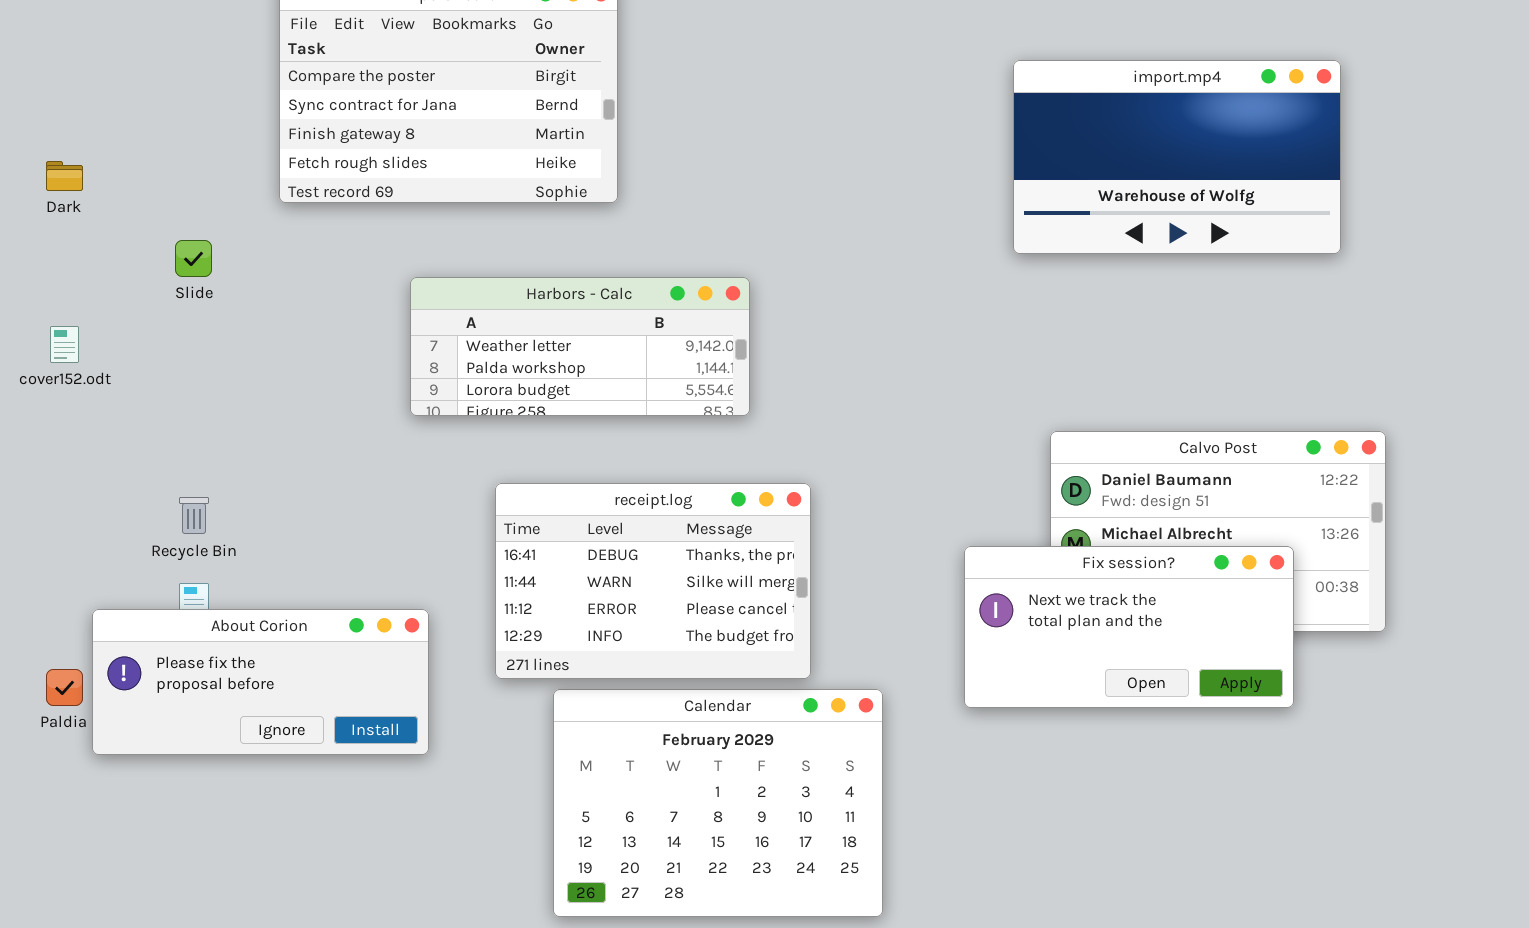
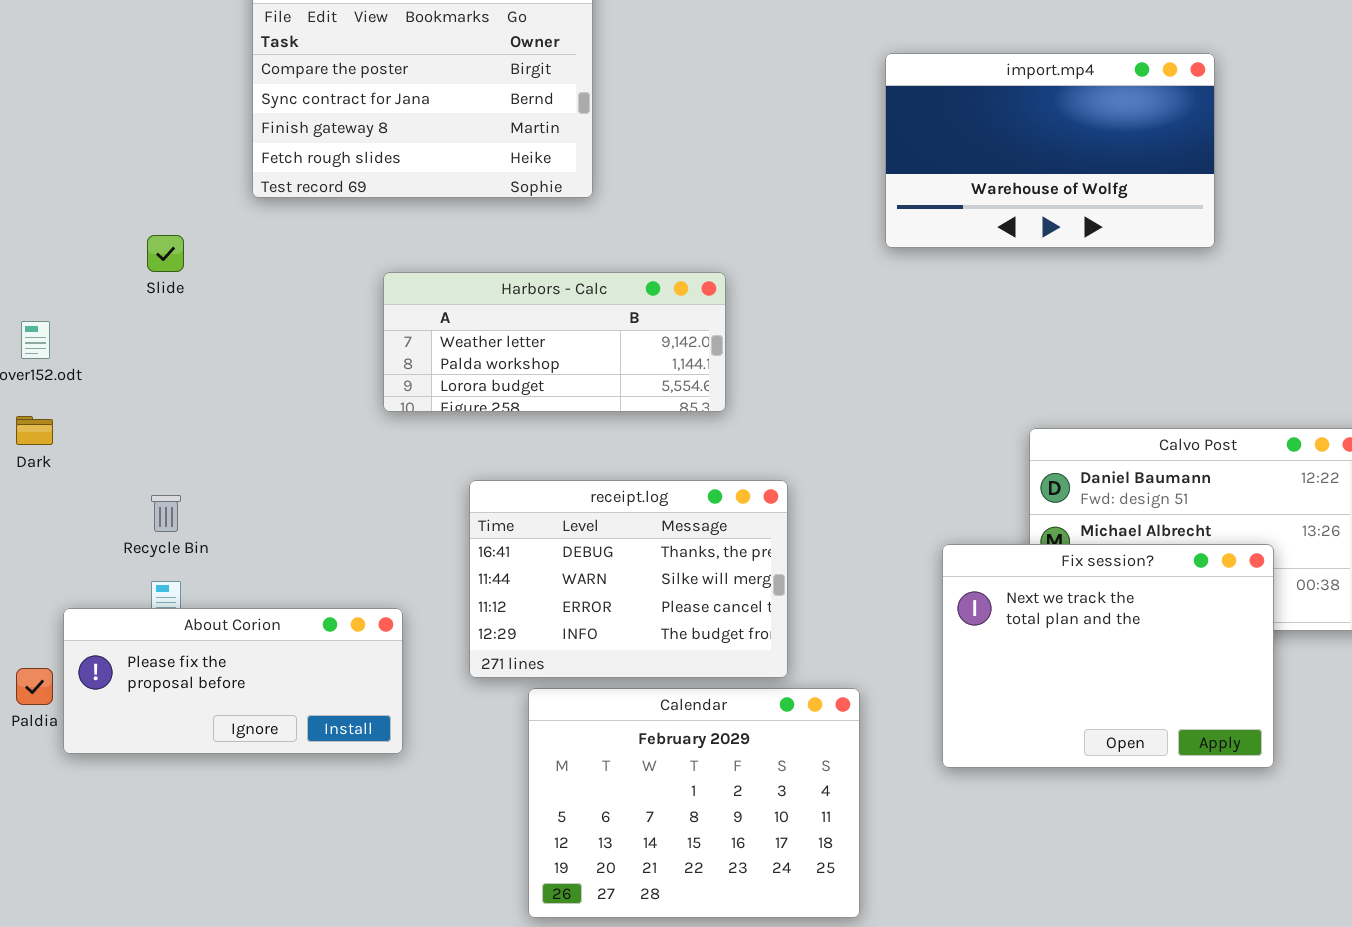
import.mp4: [1013,60,1341,254] -> [885,53,1215,248], moved
Dark: [46,161,83,191] -> [16,416,53,445], moved
Fix session?: [964,546,1294,708] -> [942,544,1274,768], resized

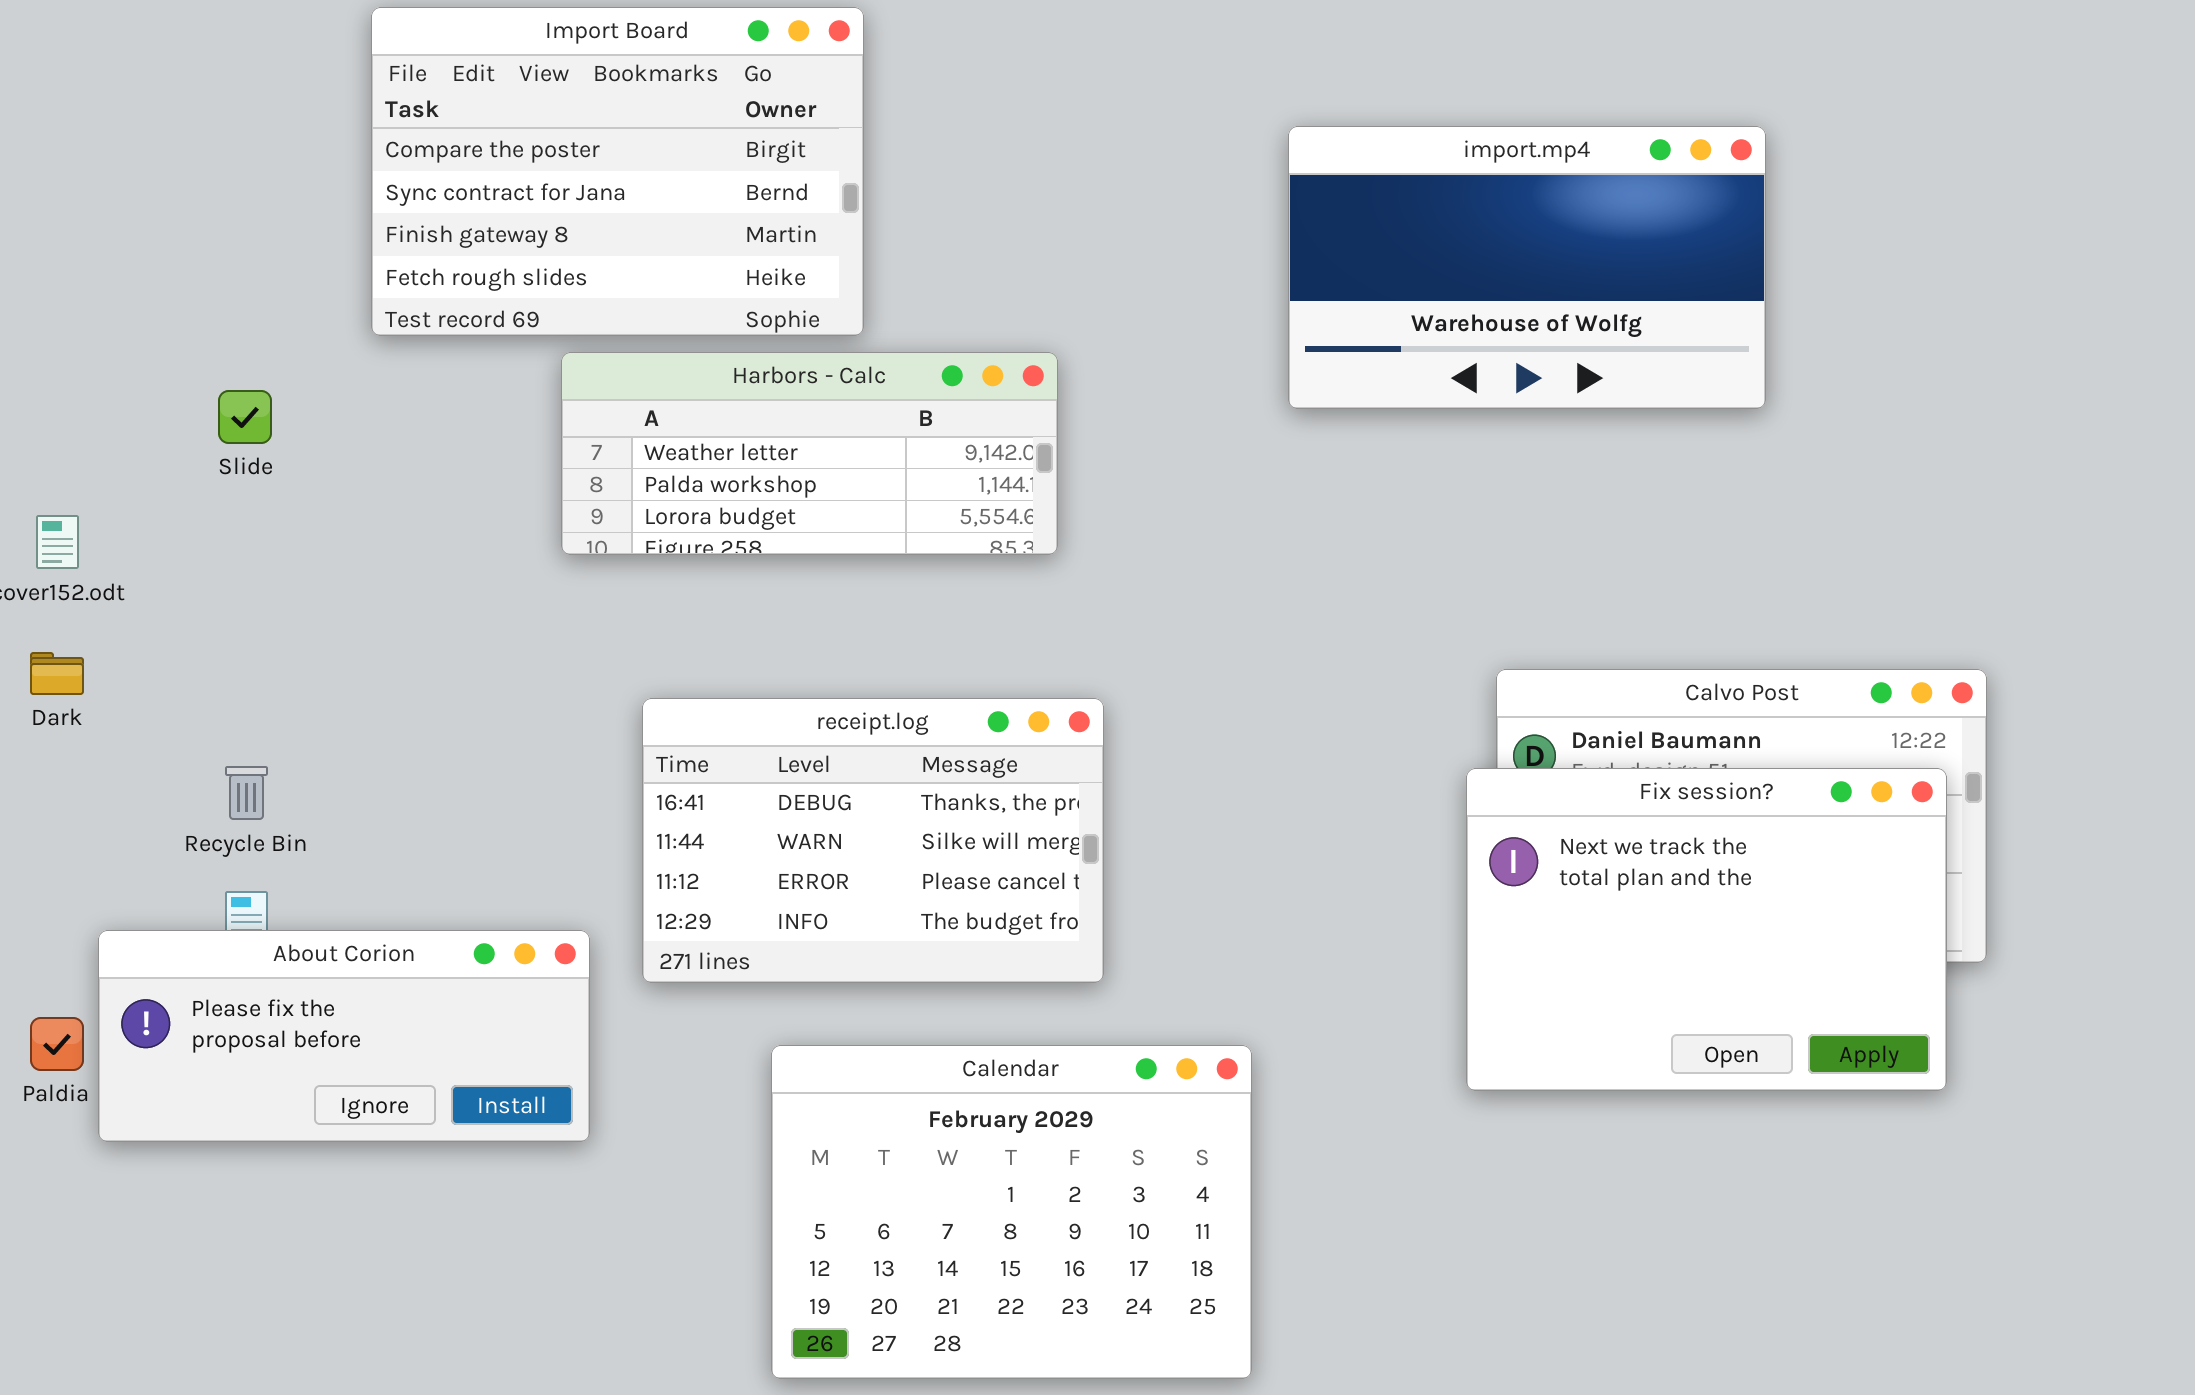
Harbors - Calc: [383,272,726,412] -> [561,352,1058,555], moved
receipt.log: [469,480,788,678] -> [642,698,1104,983], moved
Fix session?: [942,544,1274,768] -> [1466,768,1947,1091], moved

